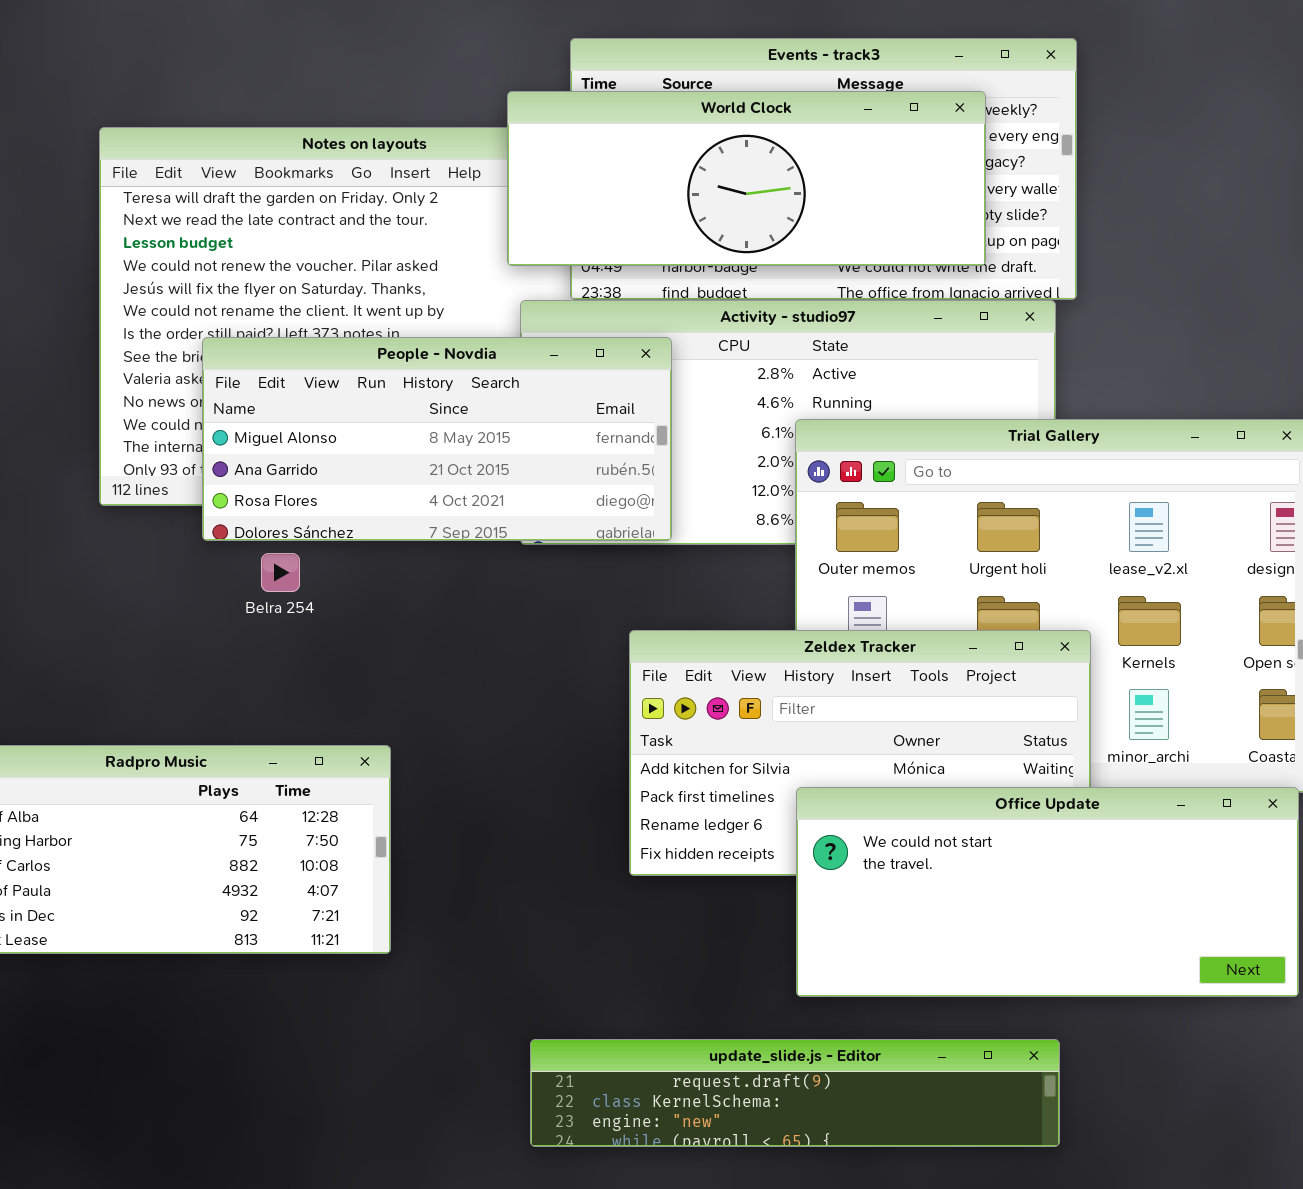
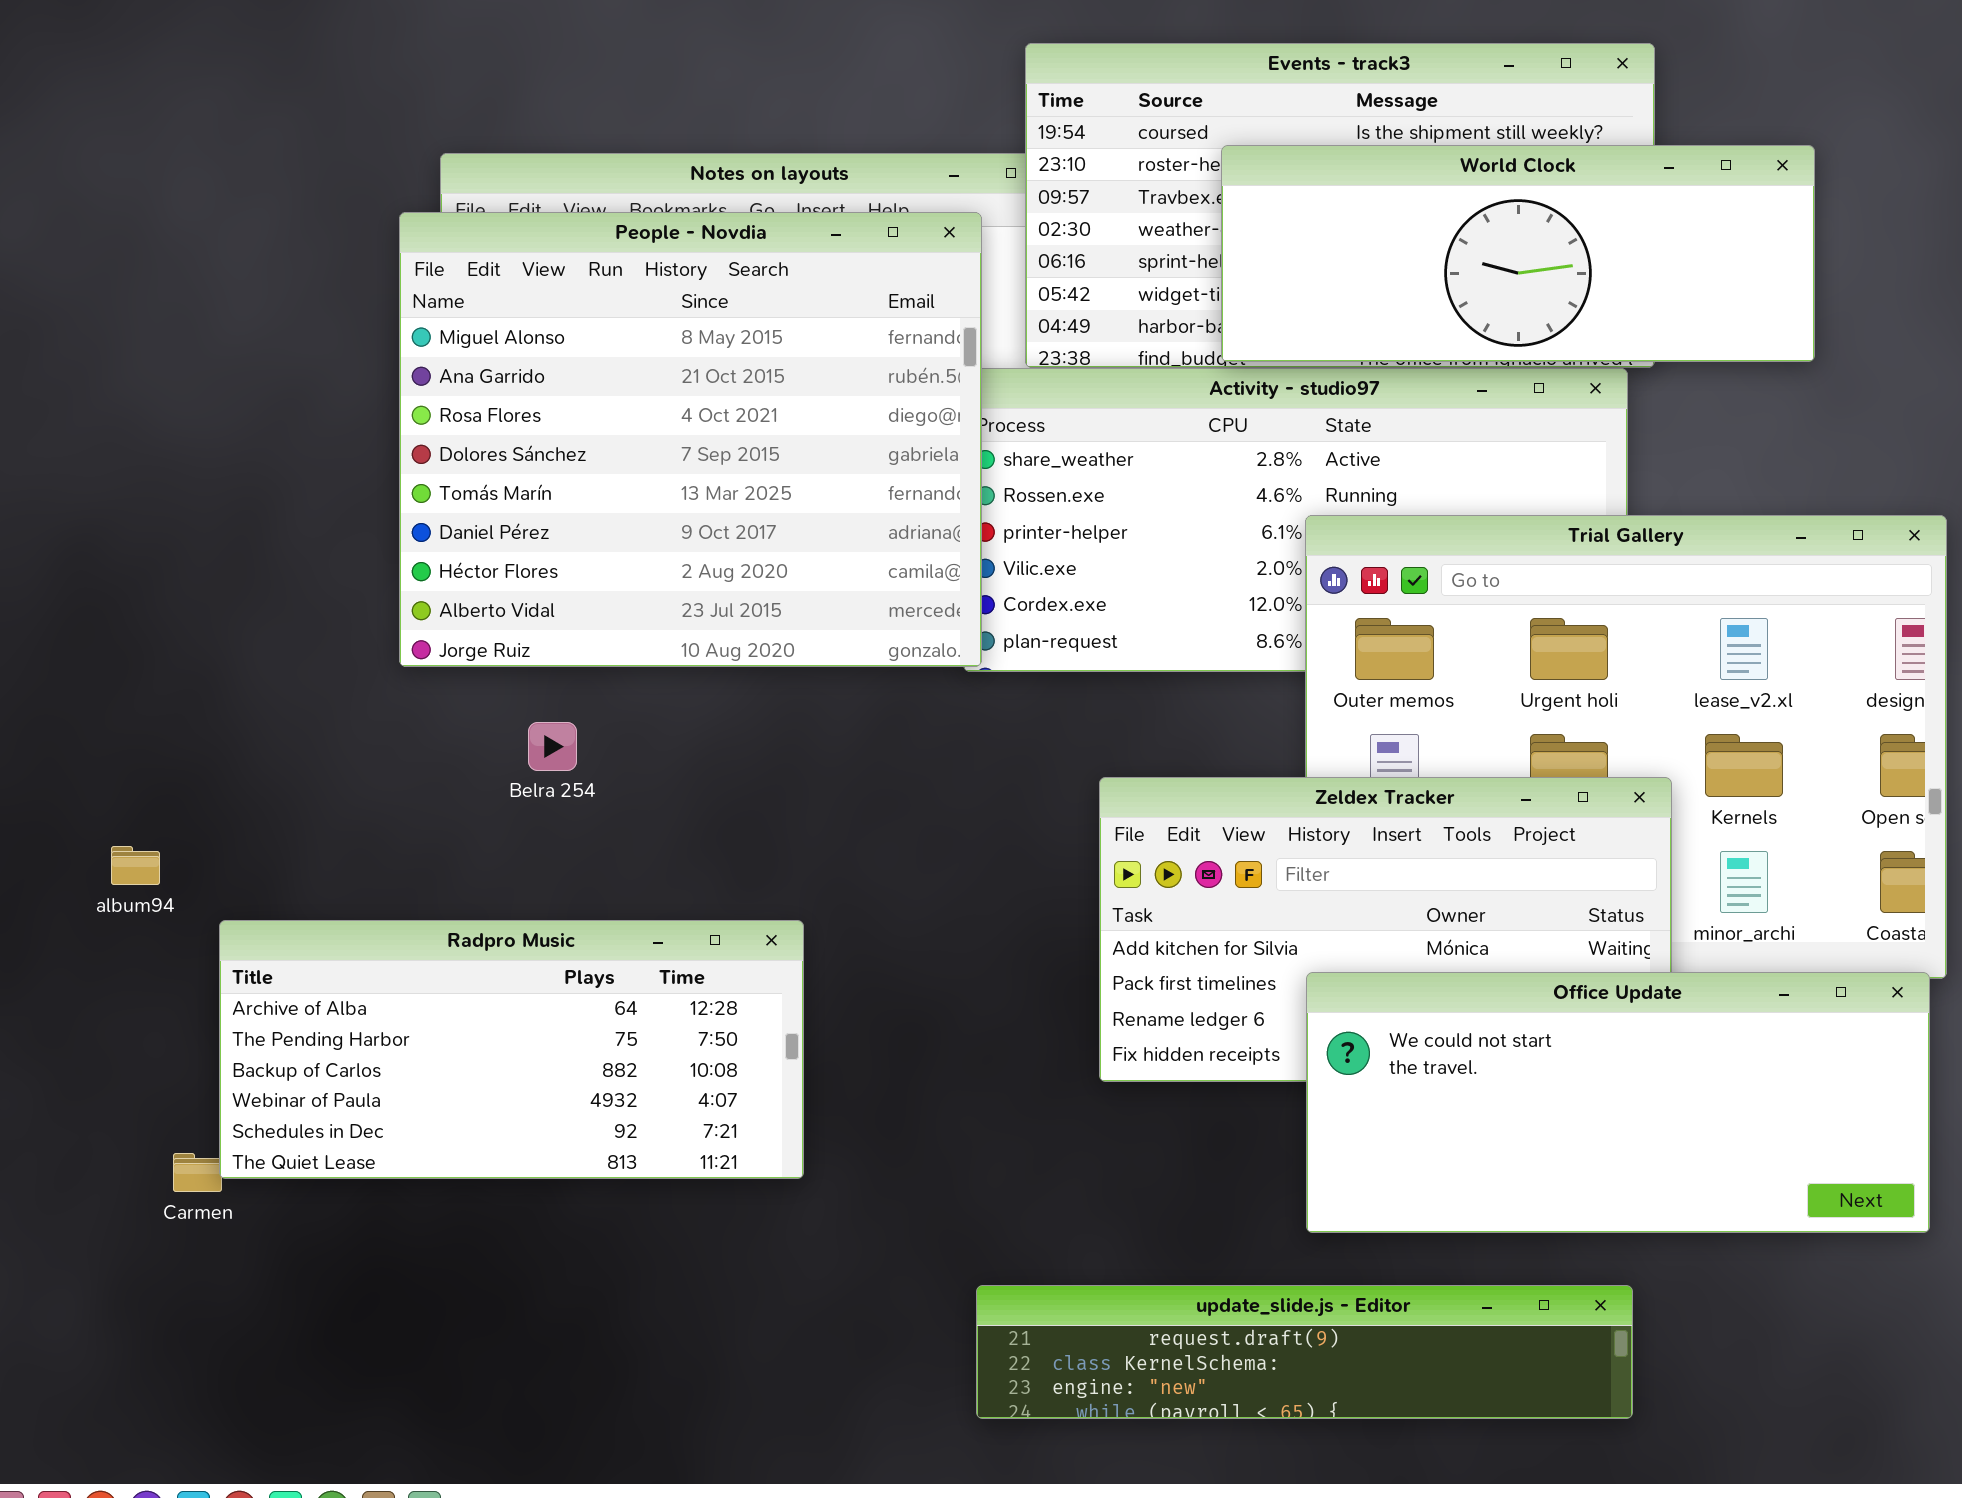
World Clock: [507,91,986,266] -> [1221,145,1815,362], moved
People - Novdia: [202,337,672,541] -> [399,212,982,667], moved, resized
Belra 254: [261,553,300,592] -> [528,722,577,771], moved

